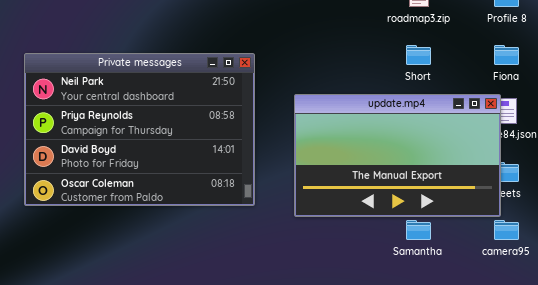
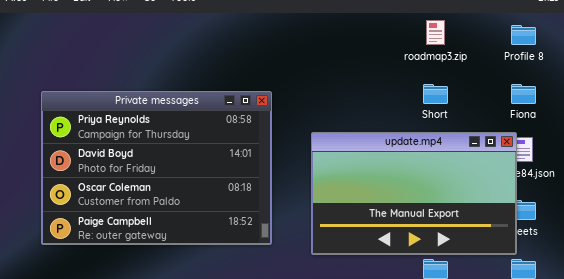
Private messages: [24,53,255,206] -> [41,91,272,245], scrolled down 1 row

